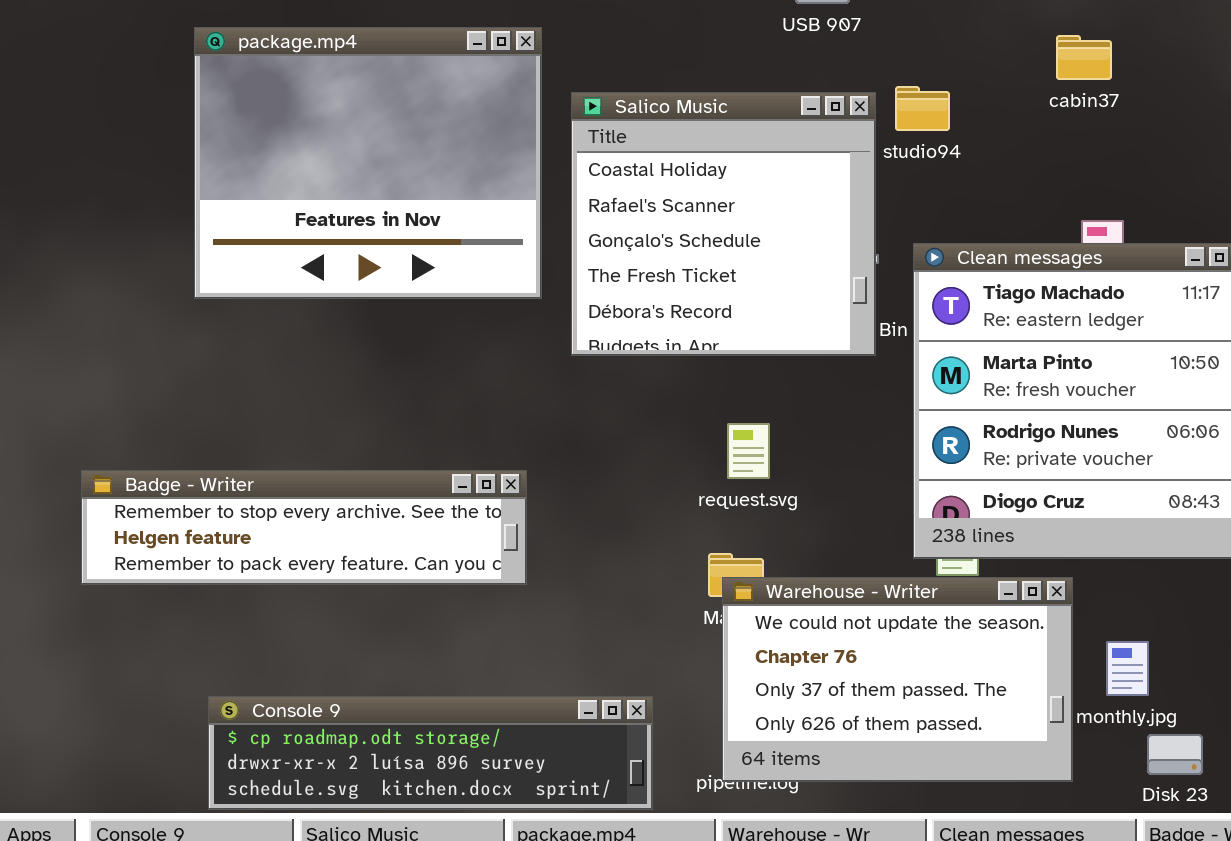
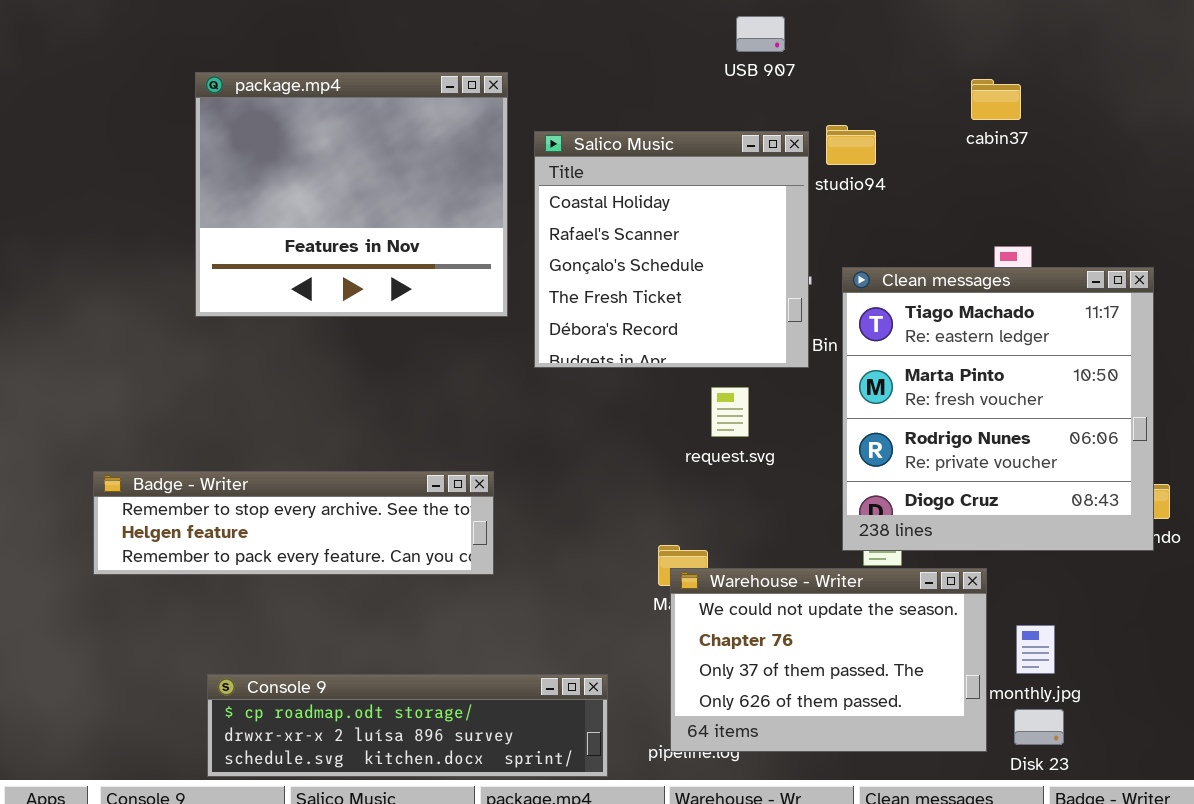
request.svg: [727,423,770,479] -> [711,387,749,437], moved
Disk 23: [1147,734,1203,775] -> [1014,709,1064,745], moved

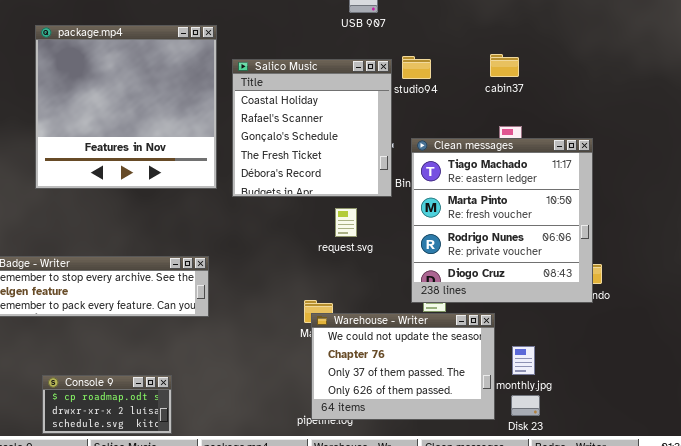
package.mp4: [195,72,508,317] -> [35,25,217,189], resized
cabin37: [971,79,1021,120] -> [490,54,519,77], moved
Console 9: [207,674,608,777] -> [42,375,172,434], resized

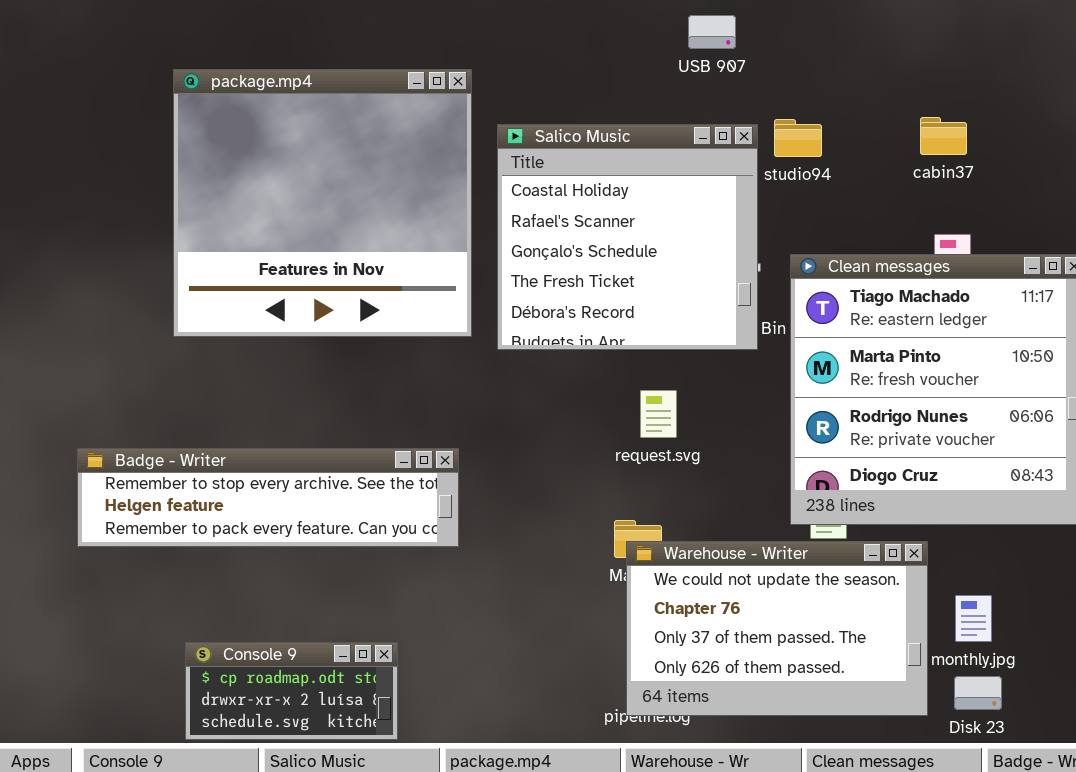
request.svg: [335,208,357,237] -> [640,390,677,438], moved

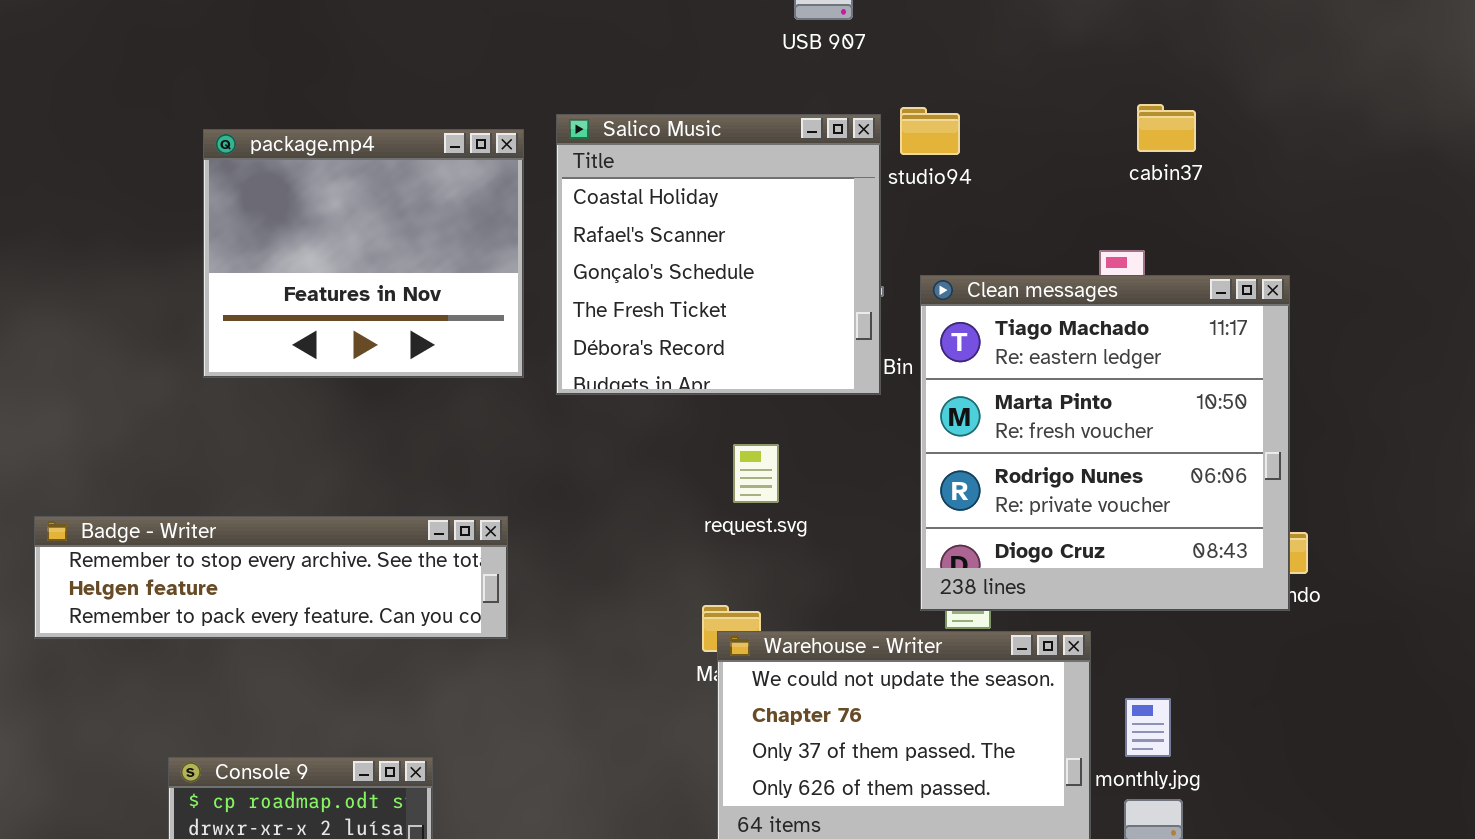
package.mp4: [173,69,472,337] -> [203,129,524,378], resized
cabin37: [920,117,967,155] -> [1137,104,1196,152], moved

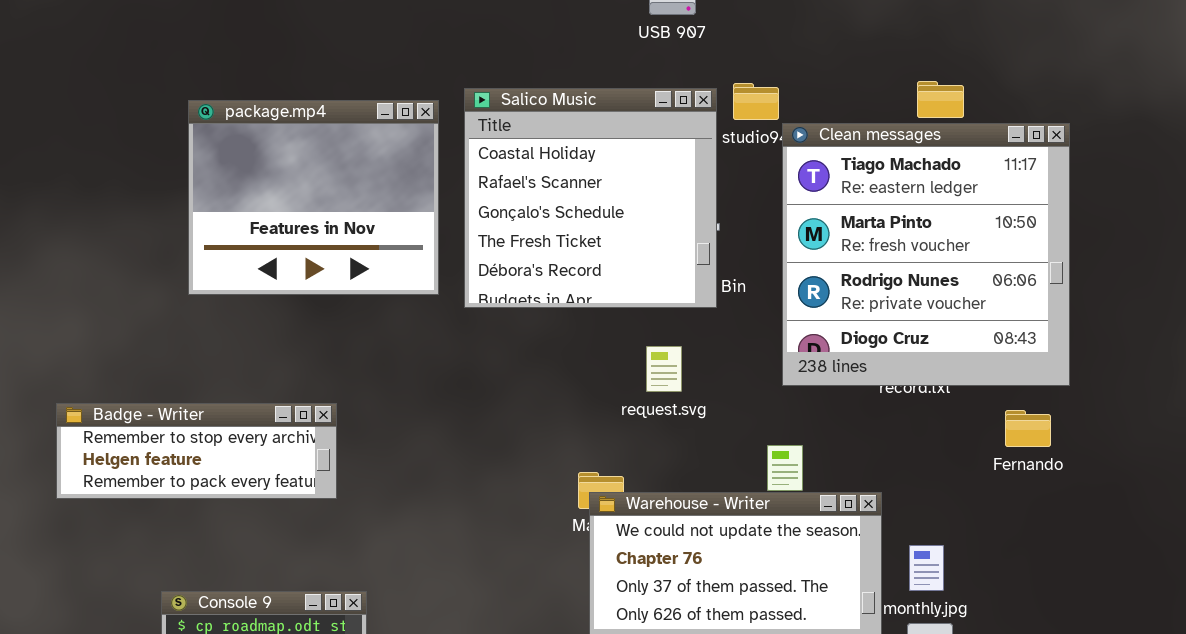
Clean messages: [920,275,1290,611] -> [782,123,1070,386], moved
request.svg: [733,444,779,503] -> [646,346,682,392], moved
Badge - Writer: [34,516,508,639] -> [56,403,337,499], resized

